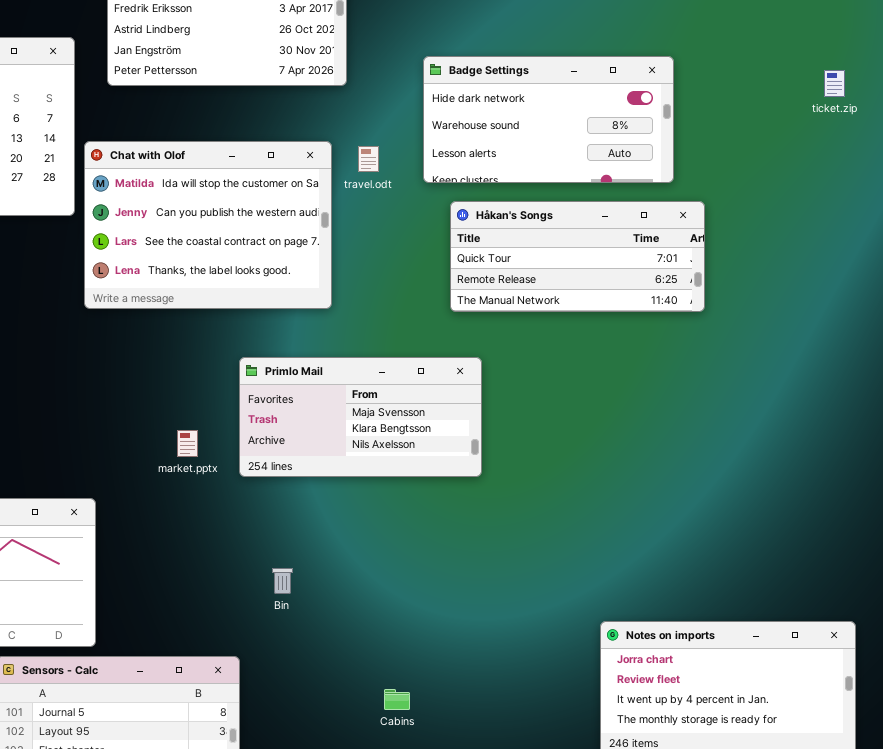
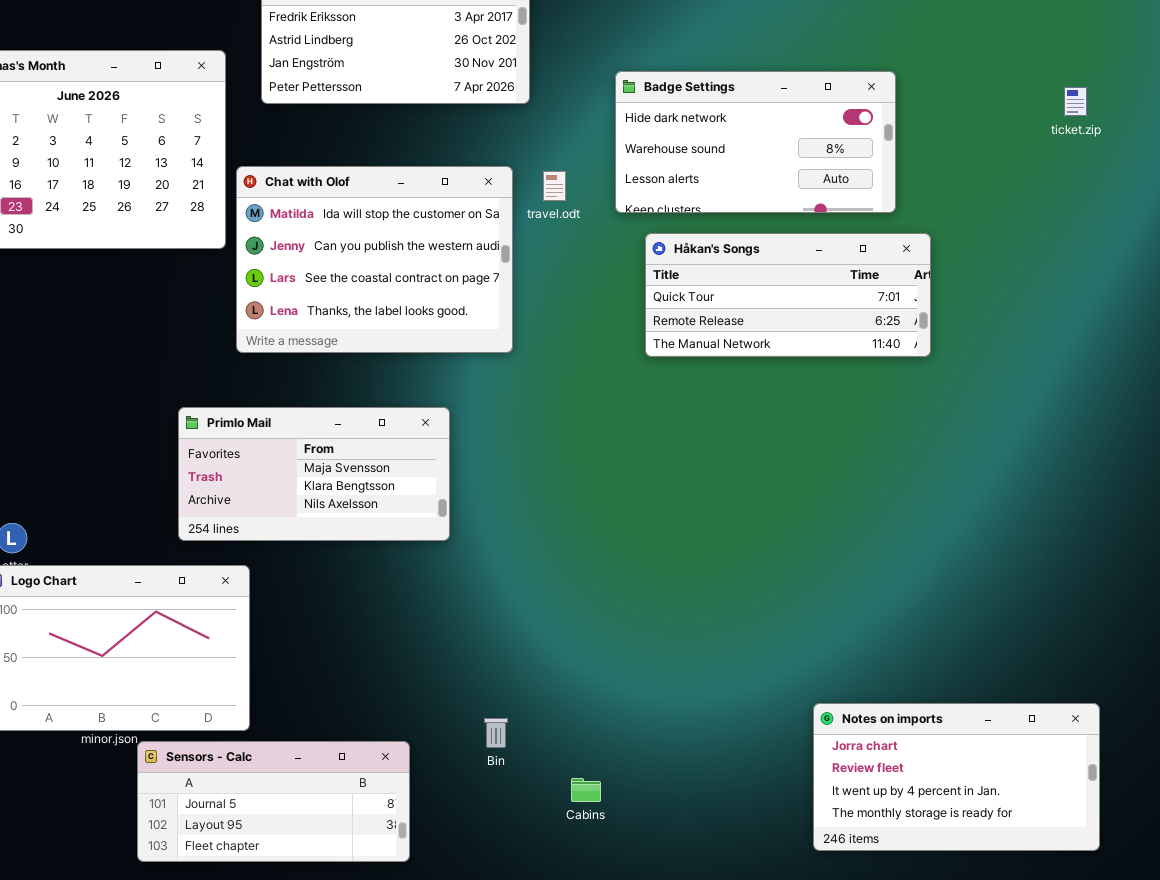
Primlo Mail: [239,357,482,477] -> [178,407,450,541], moved
Bin: [272,568,293,594] -> [484,718,508,748], moved

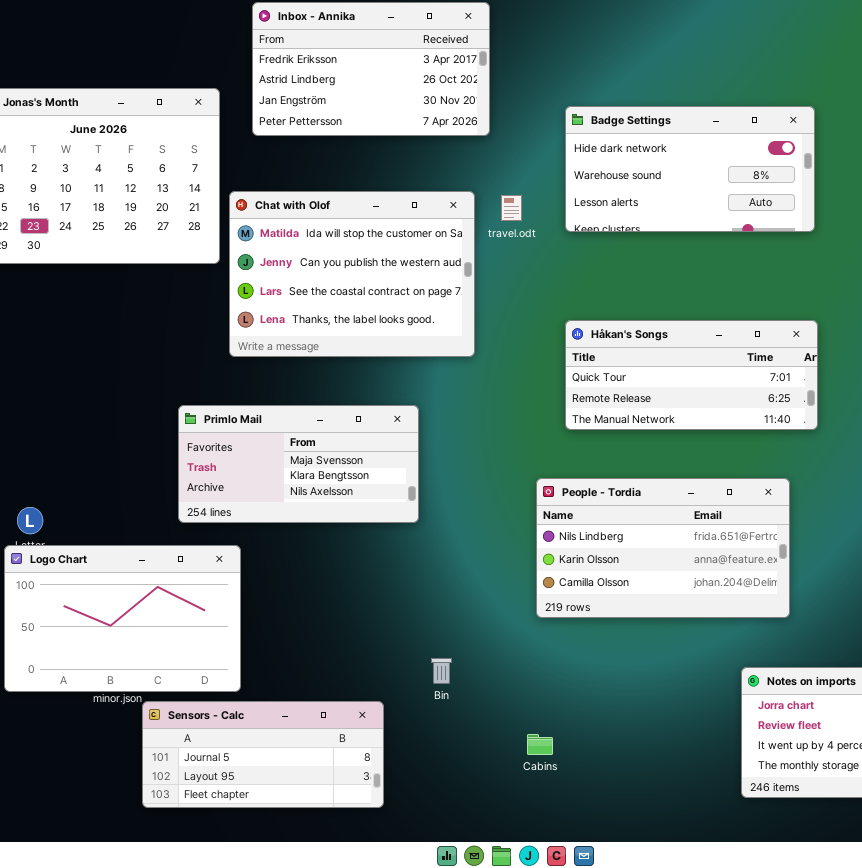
Håkan's Songs: [645,233,931,357] -> [565,320,818,430], moved
People - Tordia: none -> [536,478,790,618], opened
Bin: [484,718,508,748] -> [431,658,452,684], moved

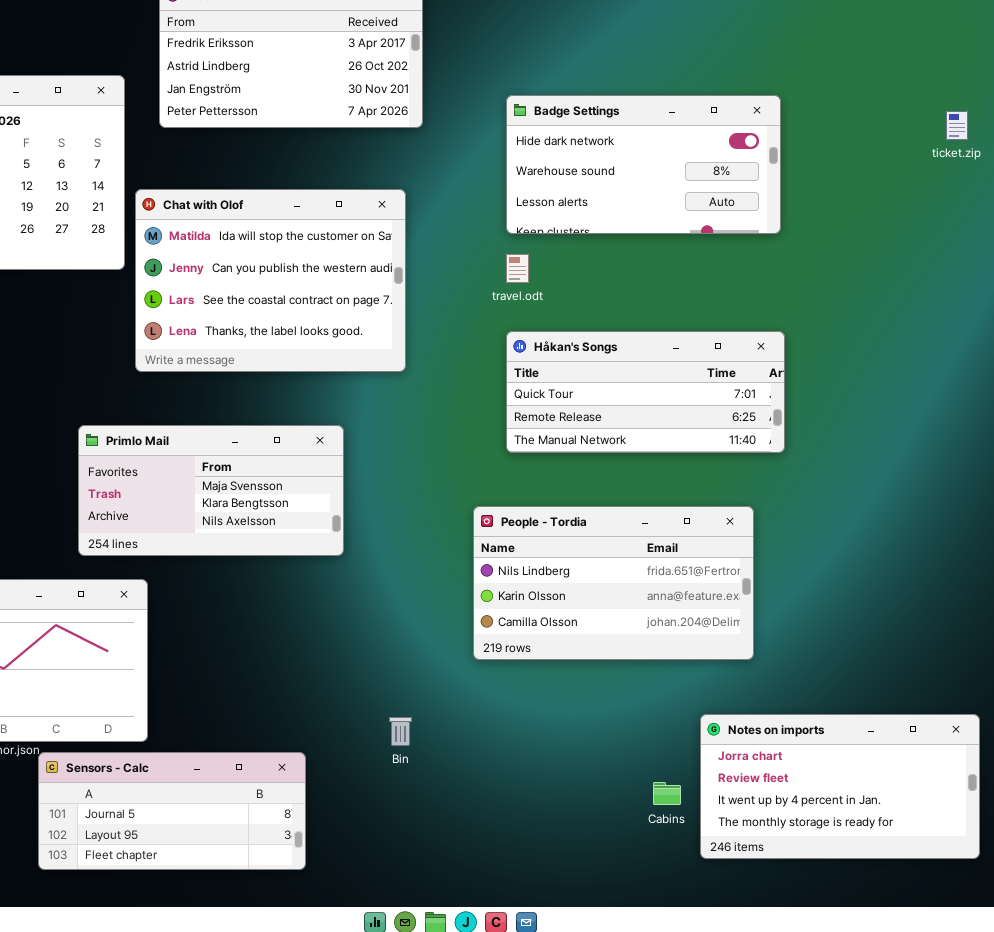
travel.odt: [501,195,522,221] -> [506,254,529,283], moved
Bin: [431,658,452,684] -> [389,717,412,746], moved
Cabins: [527,734,553,755] -> [653,782,681,805], moved

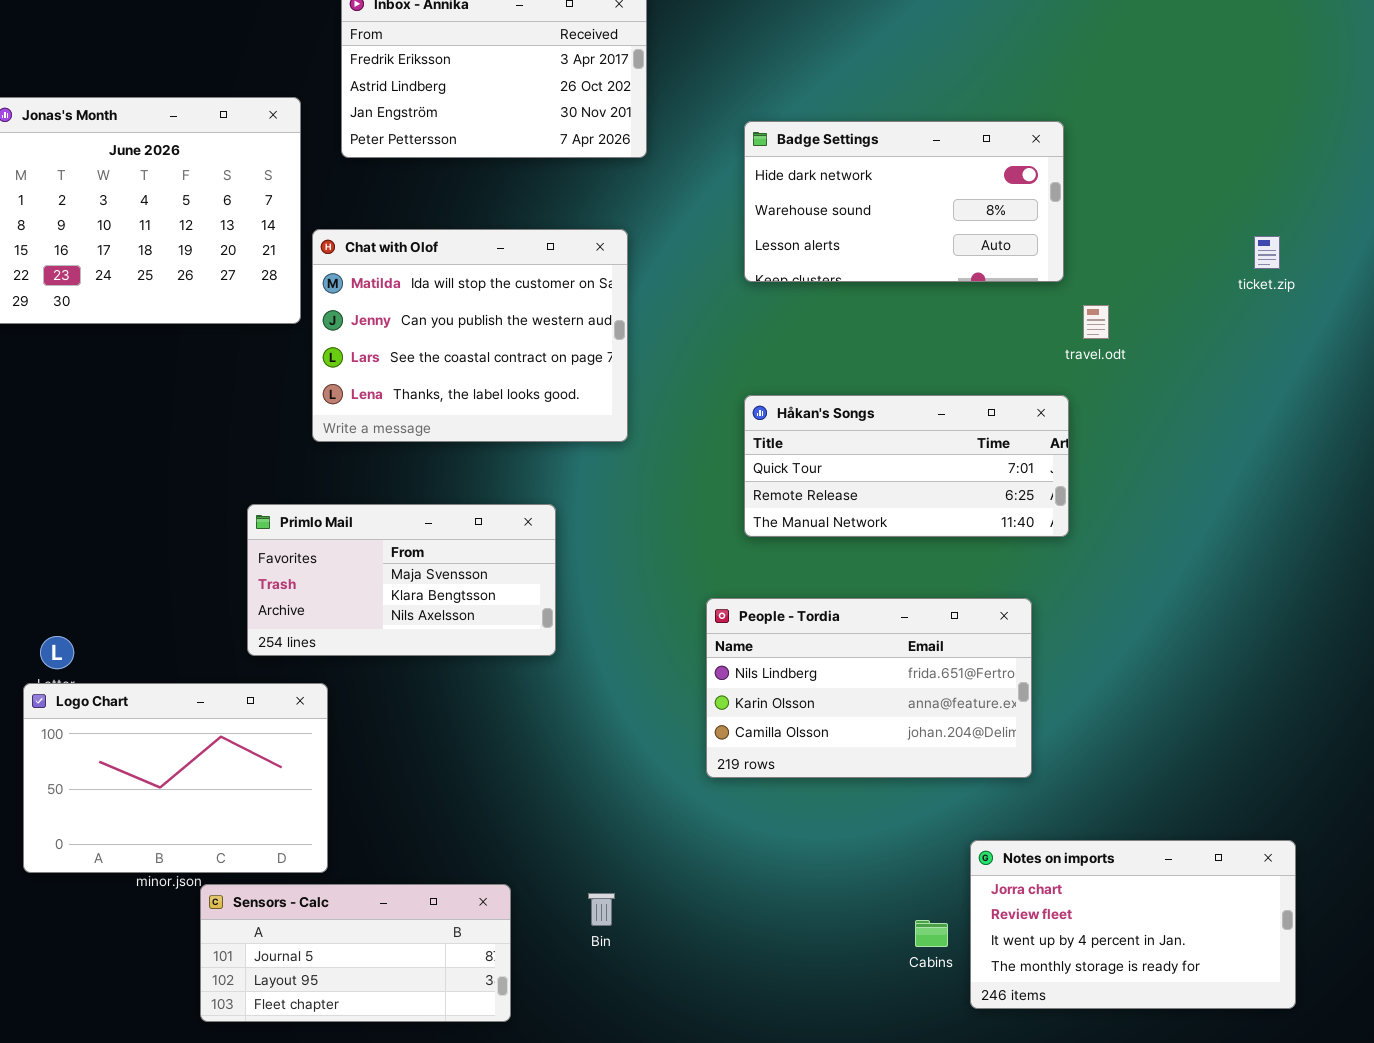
ticket.zip: [946,111,968,140] -> [1254,236,1280,269], moved
travel.odt: [506,254,529,283] -> [1083,305,1109,339], moved
Bin: [389,717,412,746] -> [588,893,615,926], moved

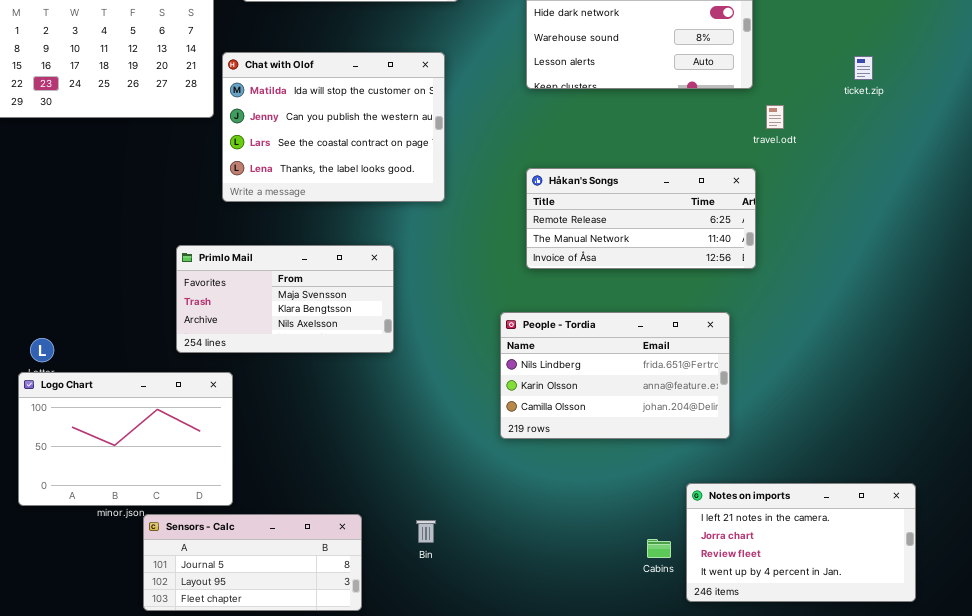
ticket.zip: [1254,236,1280,269] -> [854,56,873,80], moved
Håkan's Songs: [744,395,1069,537] -> [526,168,756,269], scrolled down 1 row
Notes on imports: [970,840,1296,1009] -> [686,483,916,602], scrolled up 1 row

